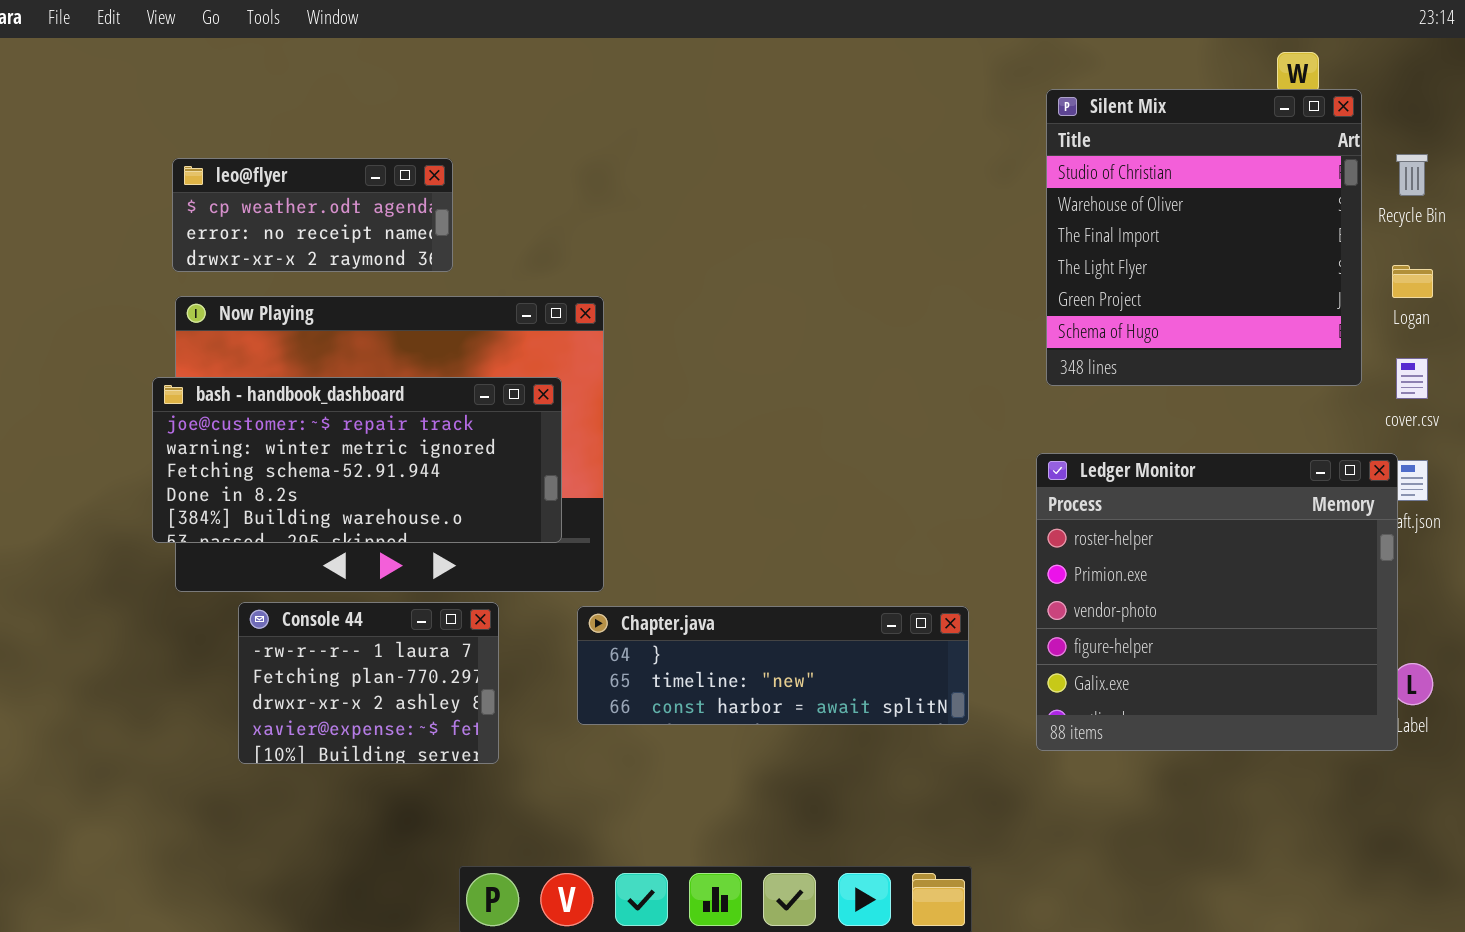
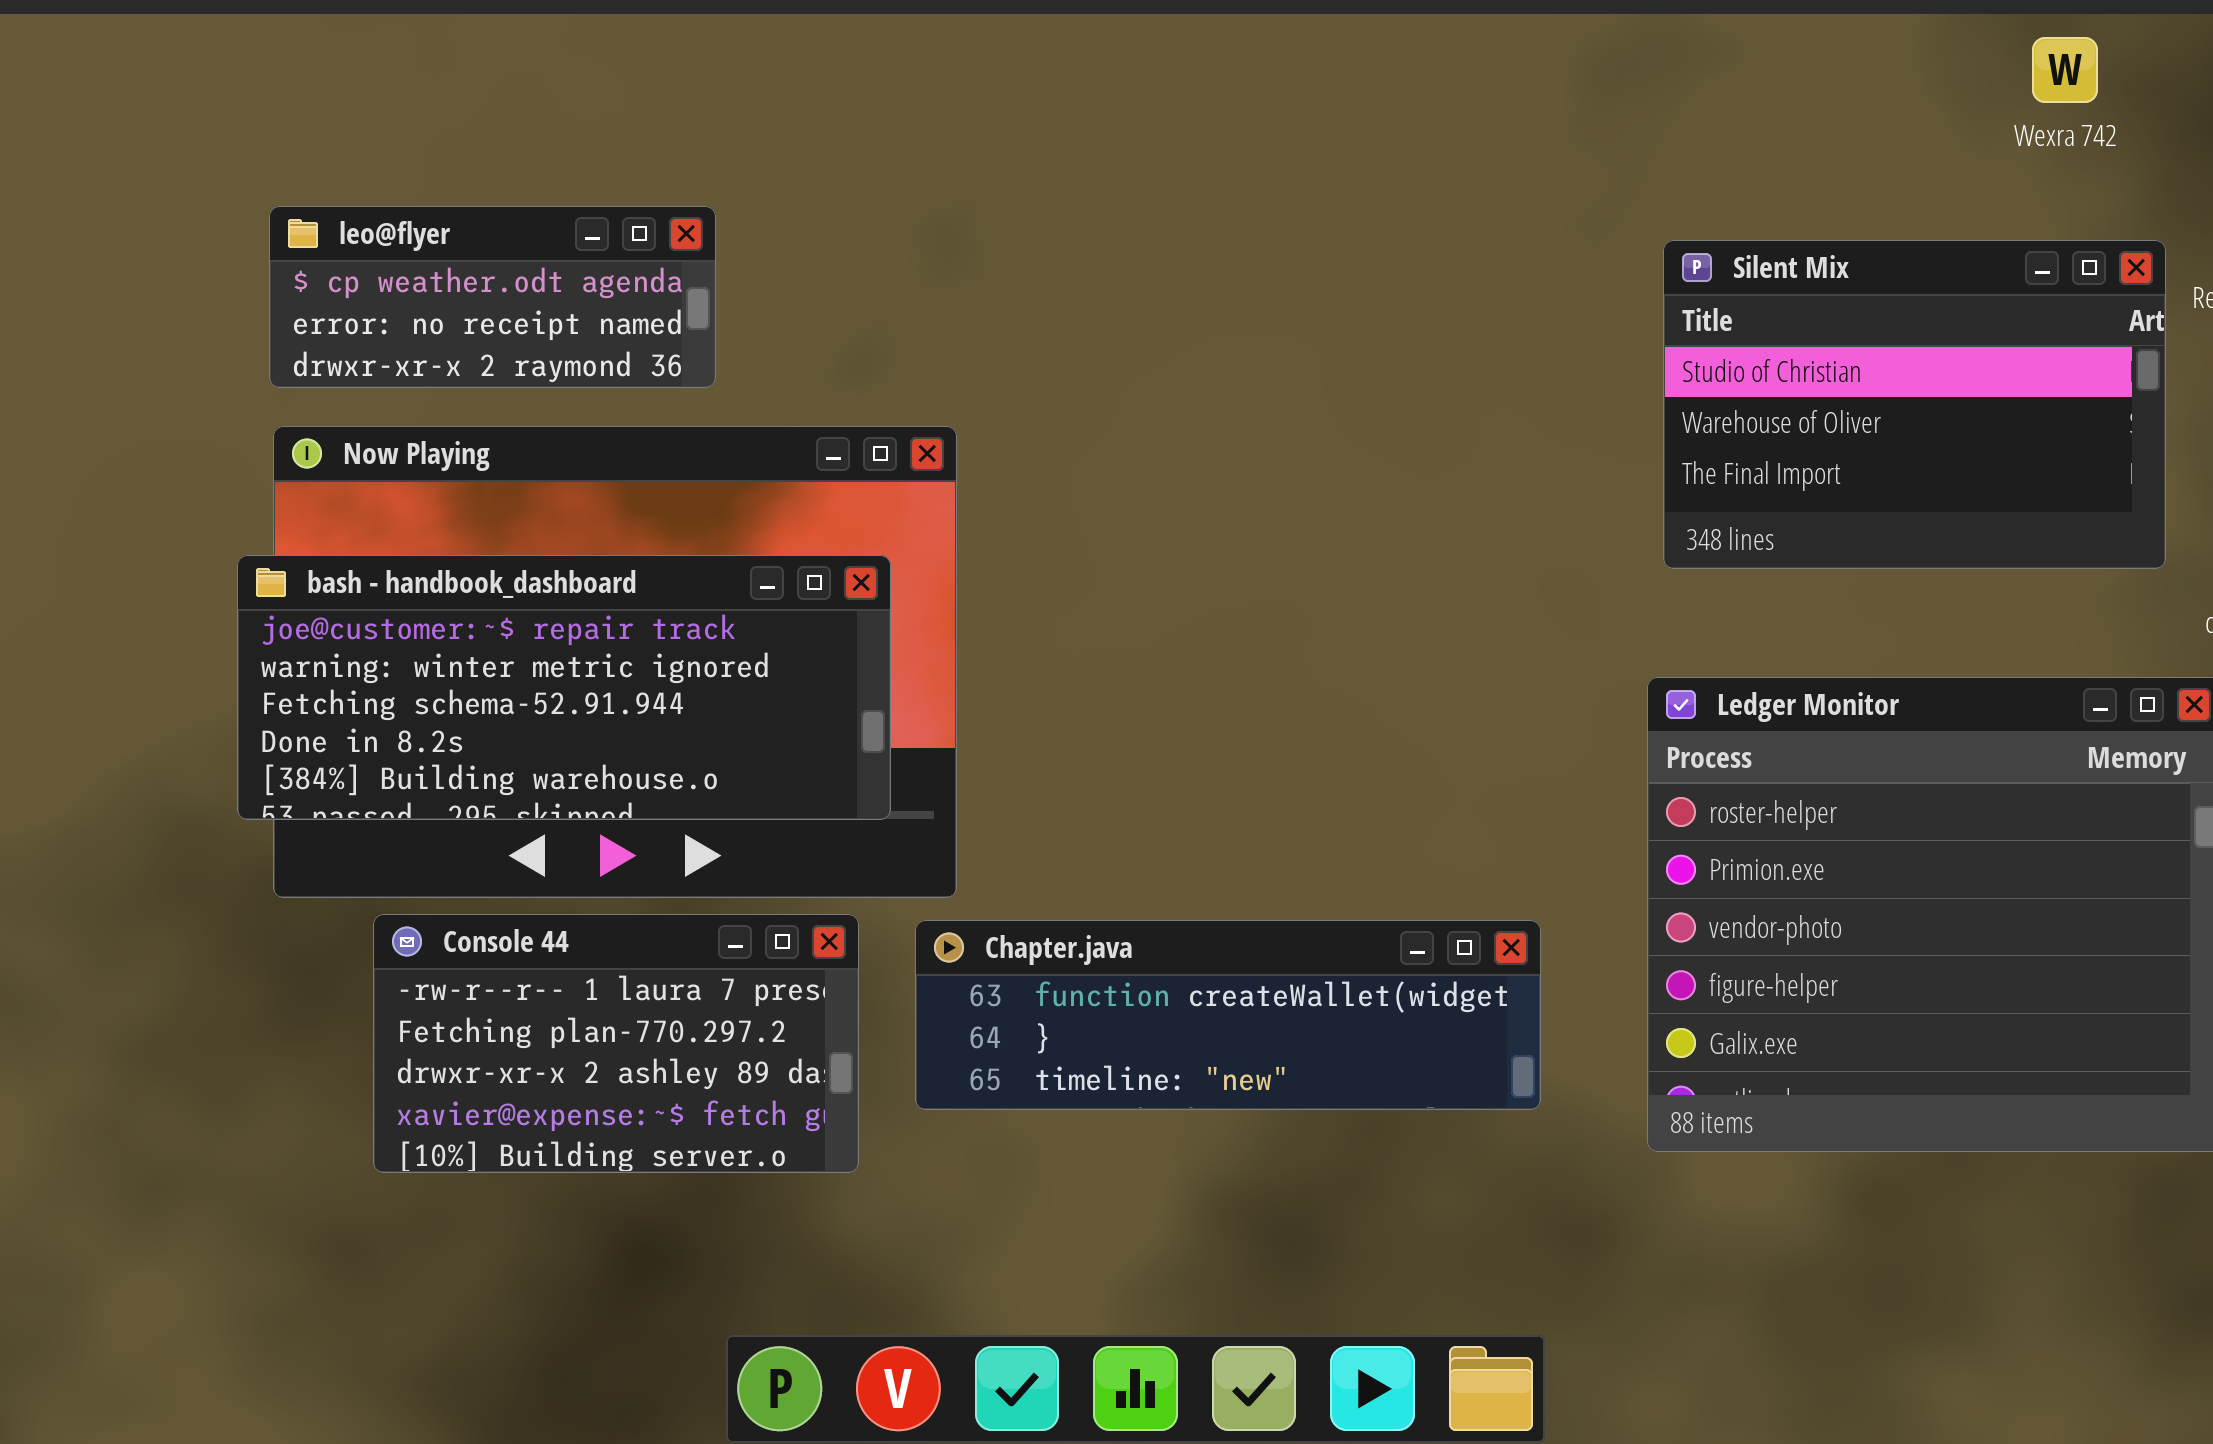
Silent Mix: [1046,89,1362,386] -> [1663,240,2166,569], resized
Console 44: [238,602,499,764] -> [373,914,859,1173], resized
Chapter.java: [577,606,969,725] -> [915,920,1541,1110], scrolled up 1 row

